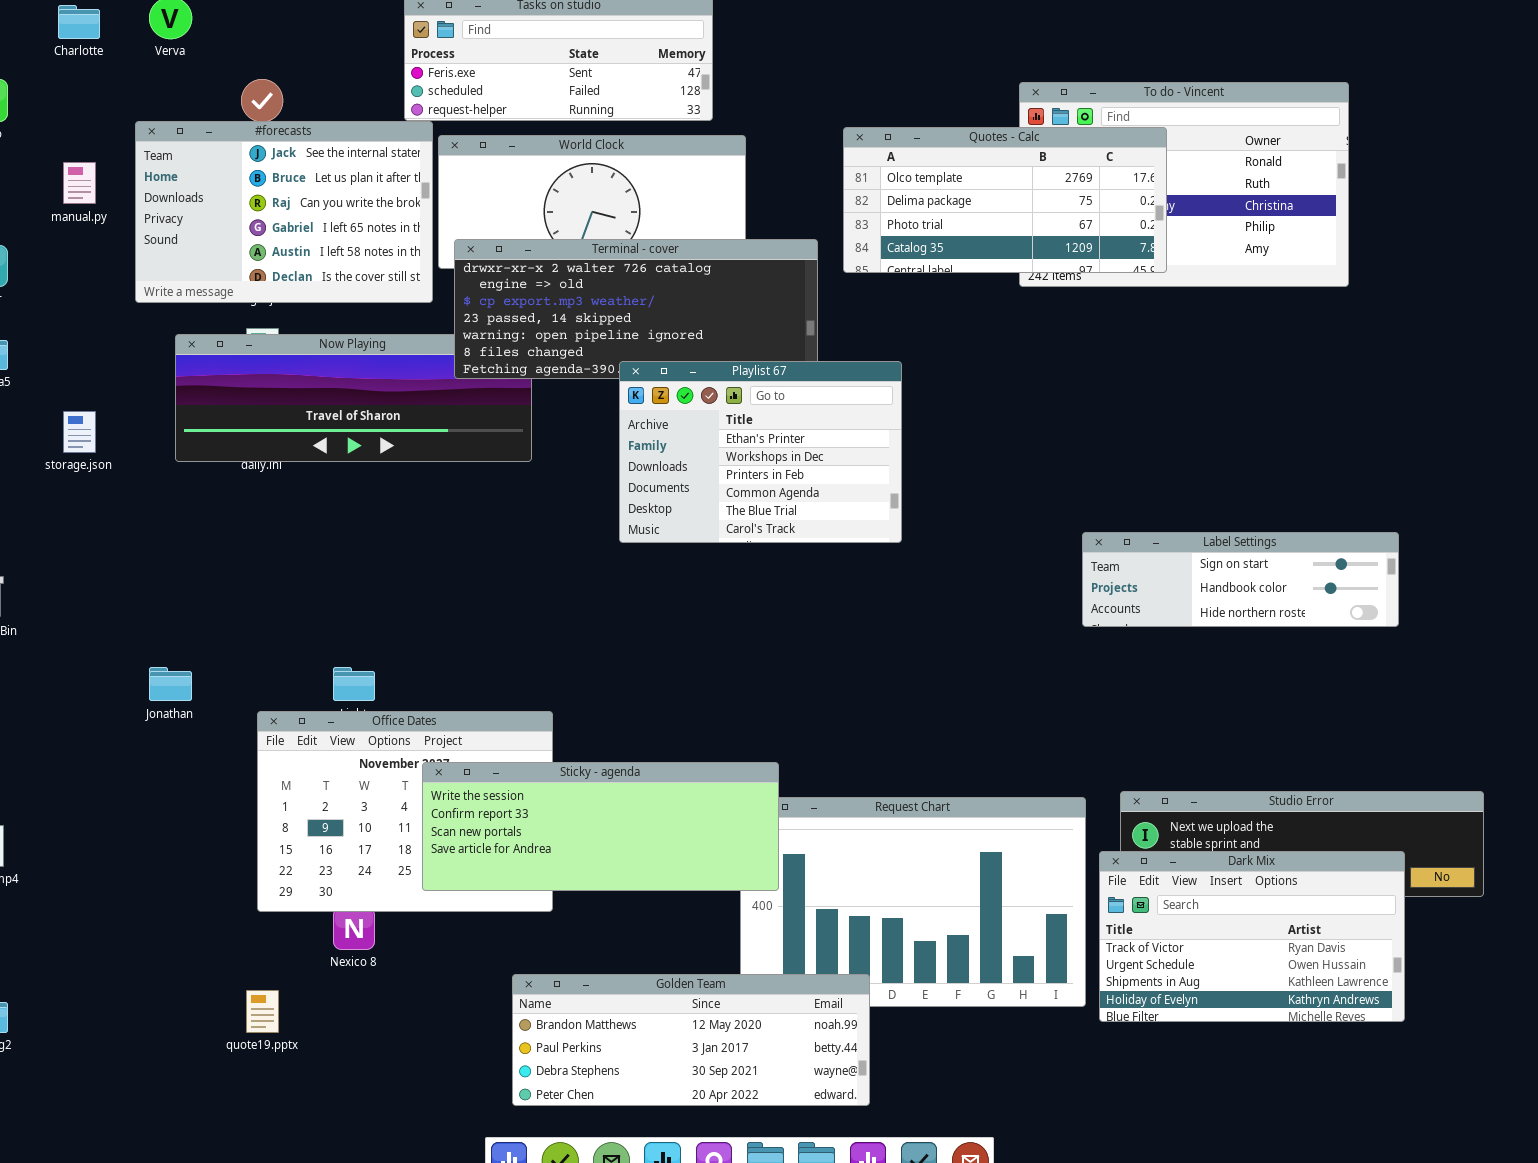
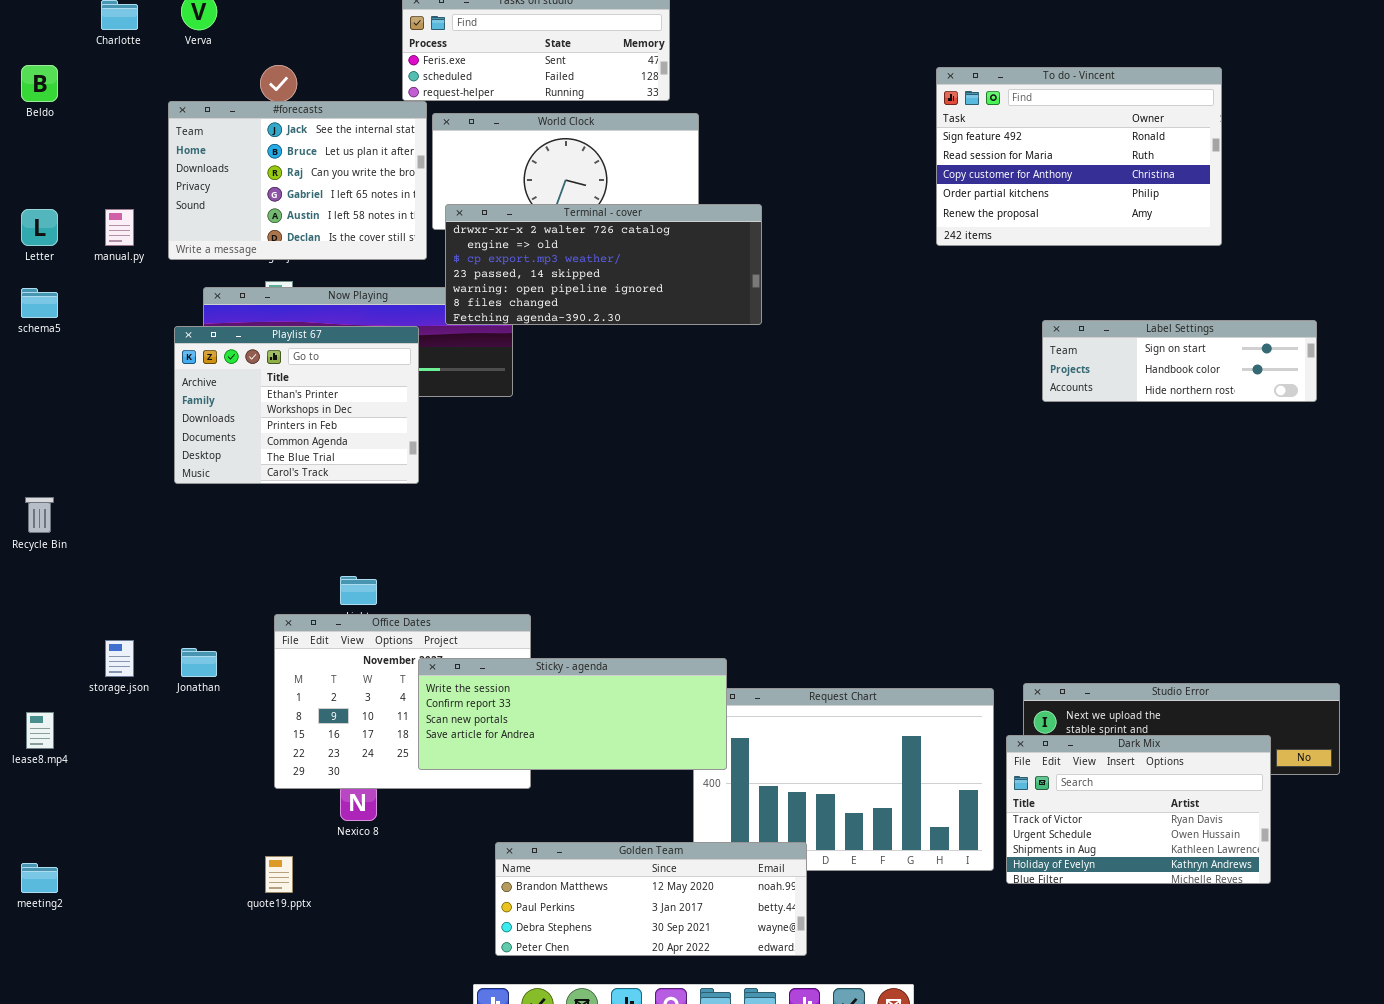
Quotes - Calc: [843,127,1167,273] -> none, closed
manual.py: [63,162,96,204] -> [105,209,134,246], moved
Playlist 67: [619,361,902,543] -> [174,326,419,484], moved
storage.json: [63,411,96,453] -> [105,640,134,677], moved
Label Settings: [1082,532,1399,627] -> [1042,320,1317,402], moved
Jonathan: [149,667,192,701] -> [181,648,217,677], moved

